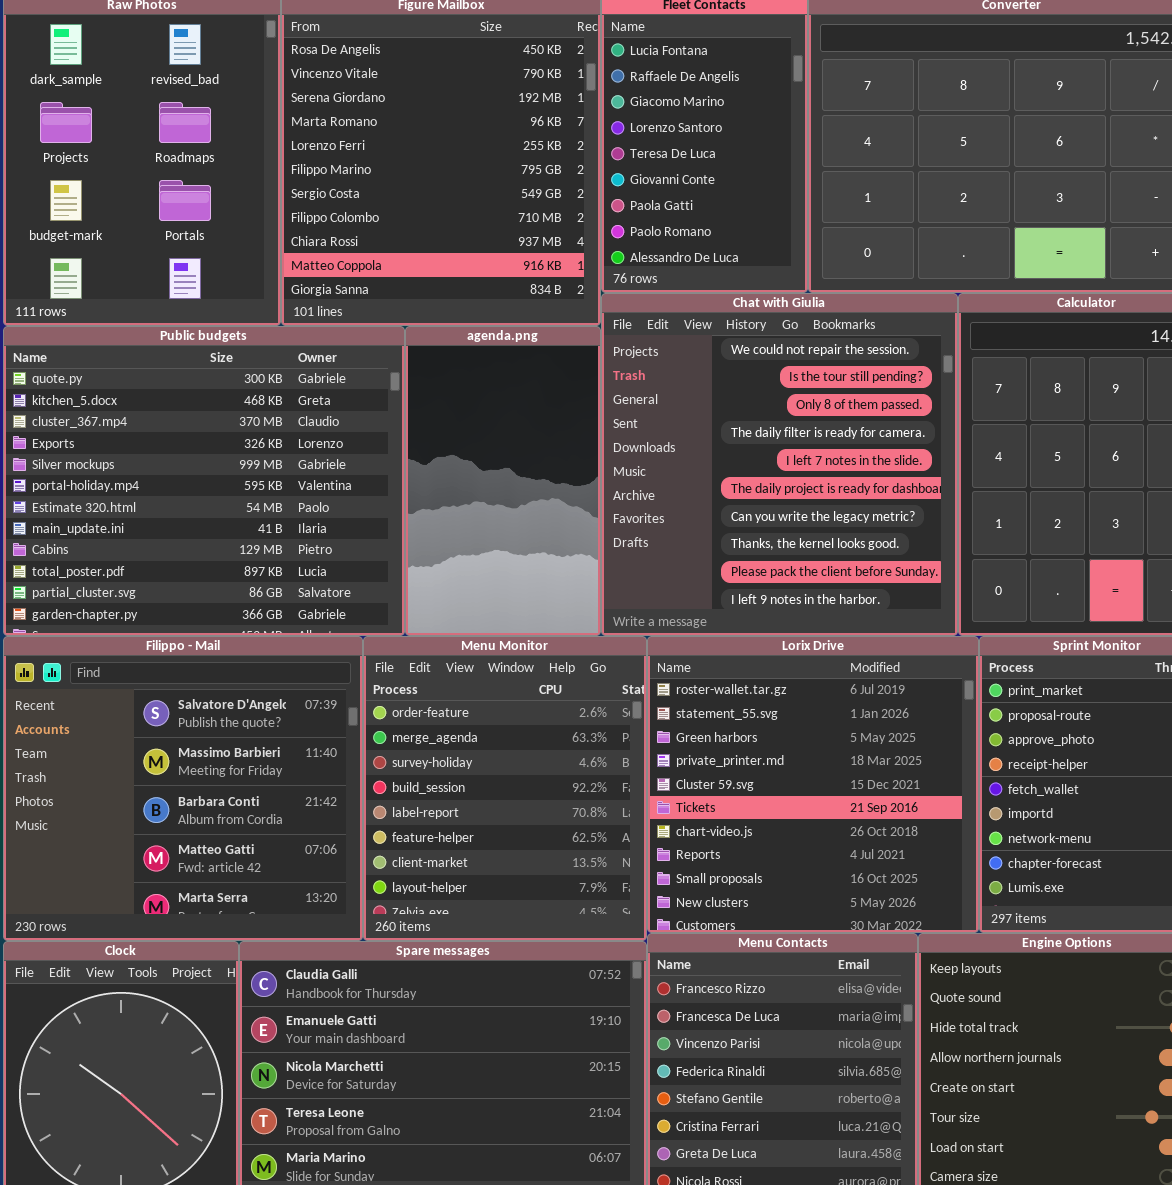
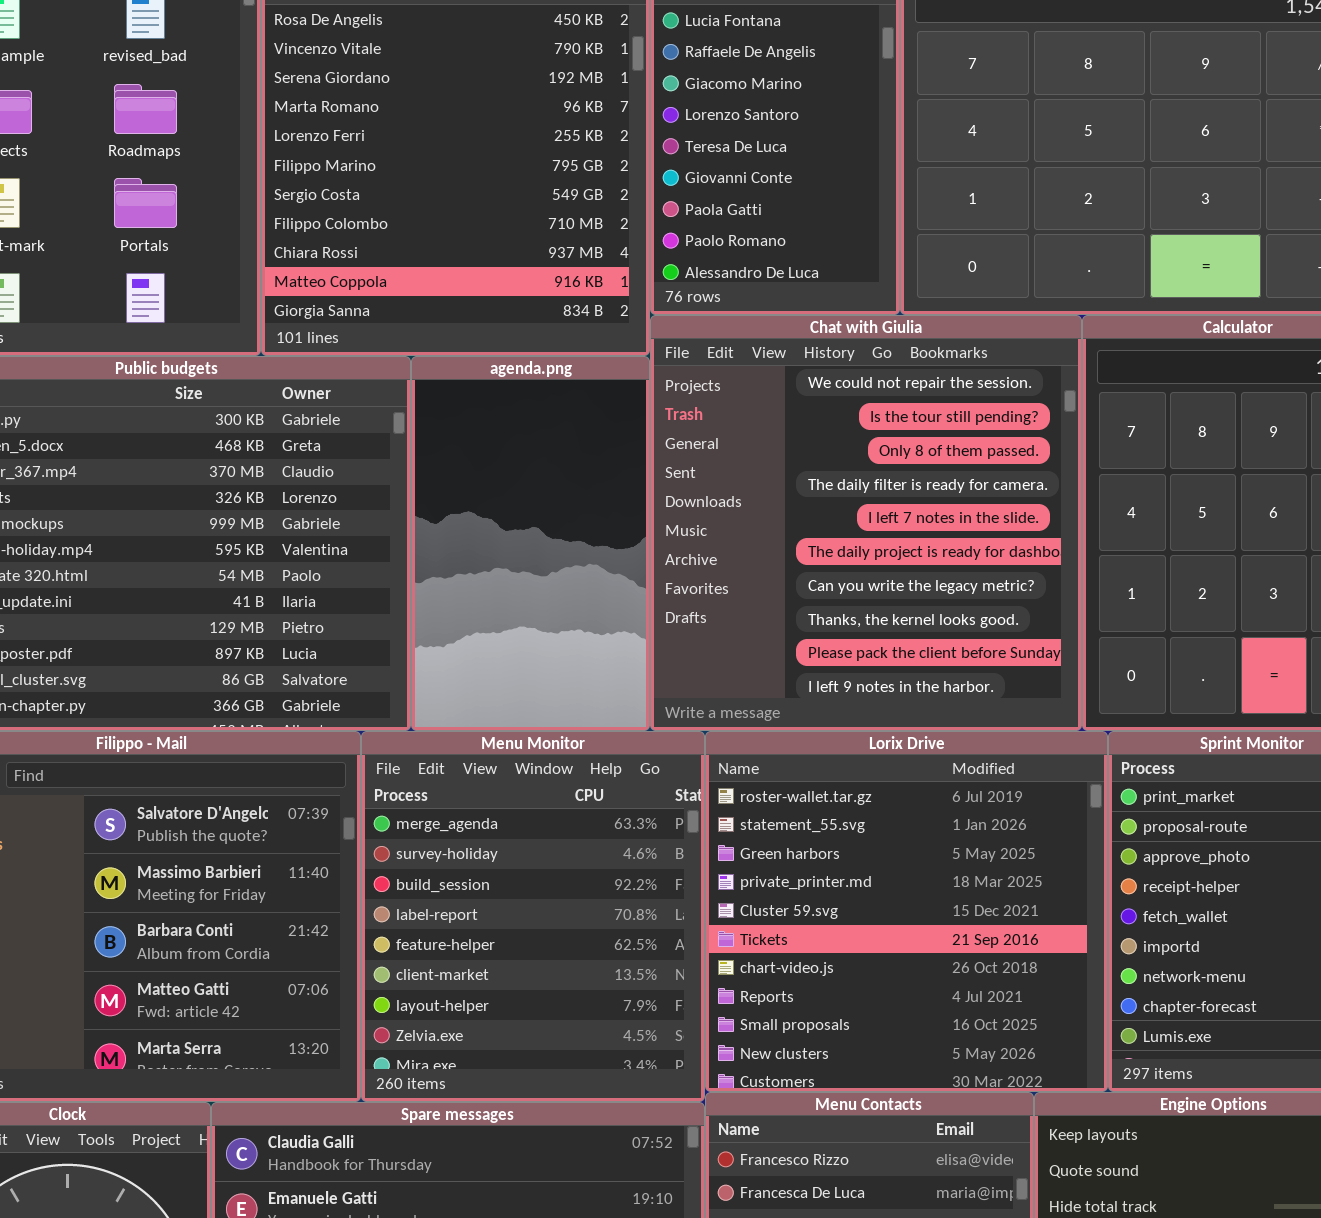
Menu Monitor: [363,636,647,941] -> [361,731,705,1102], scrolled down 1 row

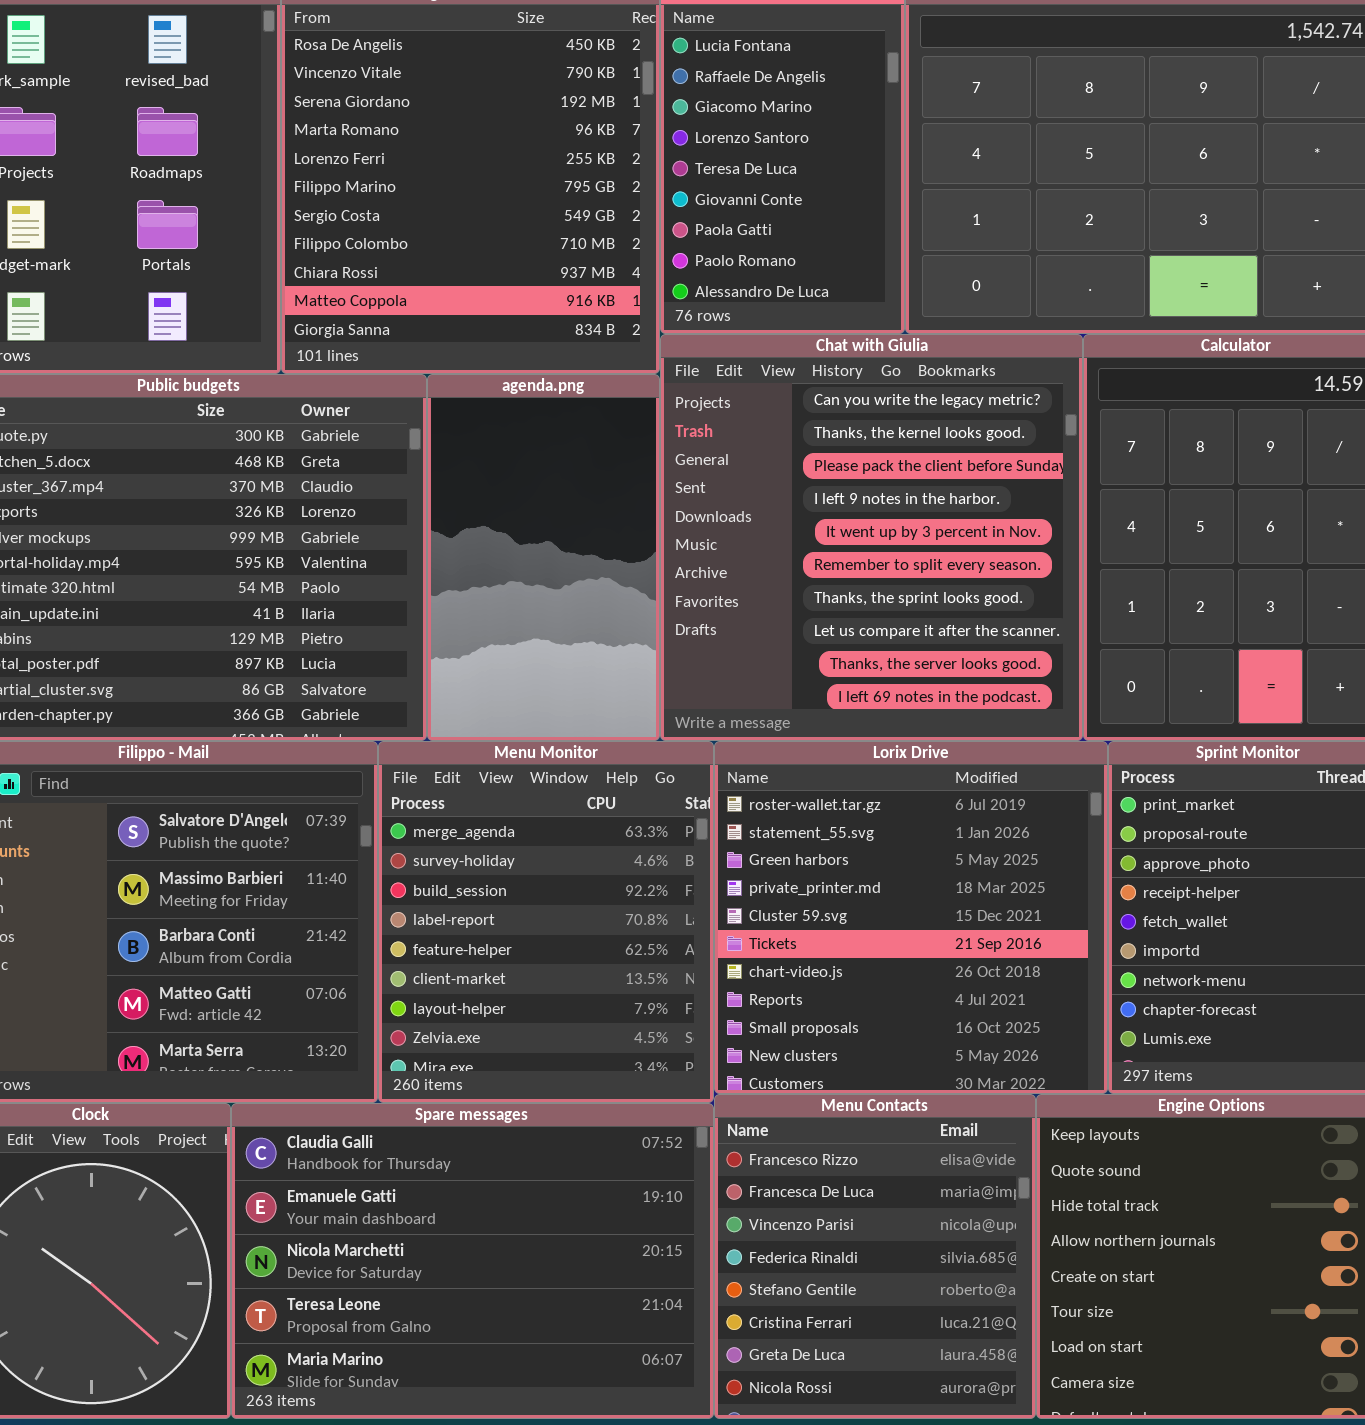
Chat with Giulia: [650,315,1082,731] -> [660,334,1083,741], scrolled down 6 rows

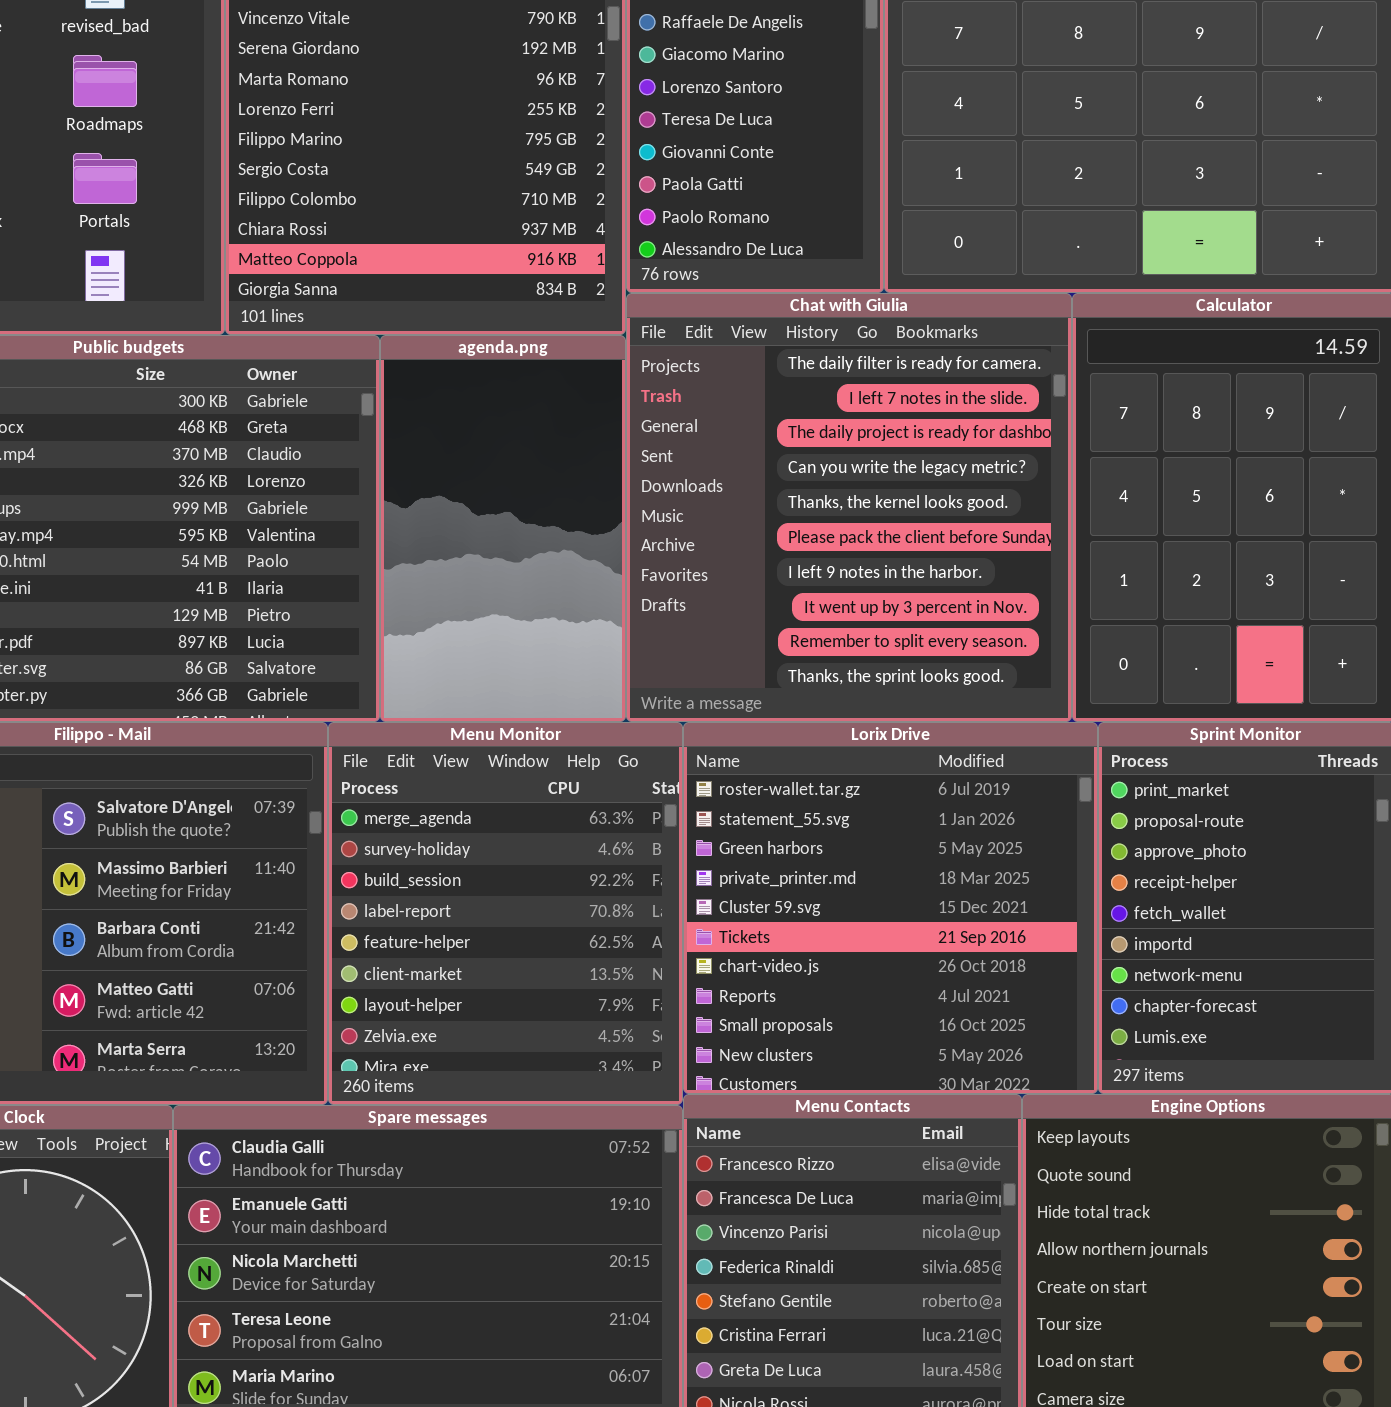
Chat with Giulia: [660,334,1083,741] -> [626,293,1072,722], scrolled up 3 rows

